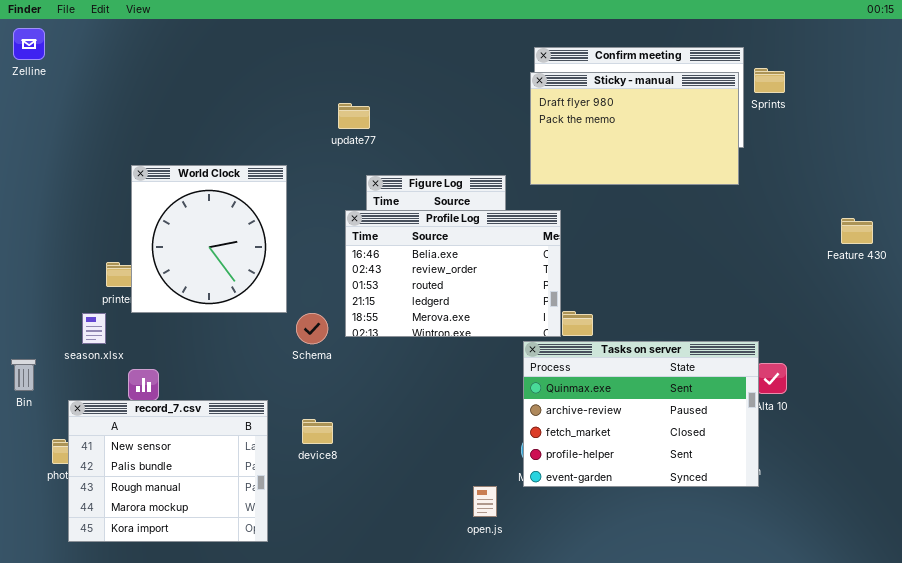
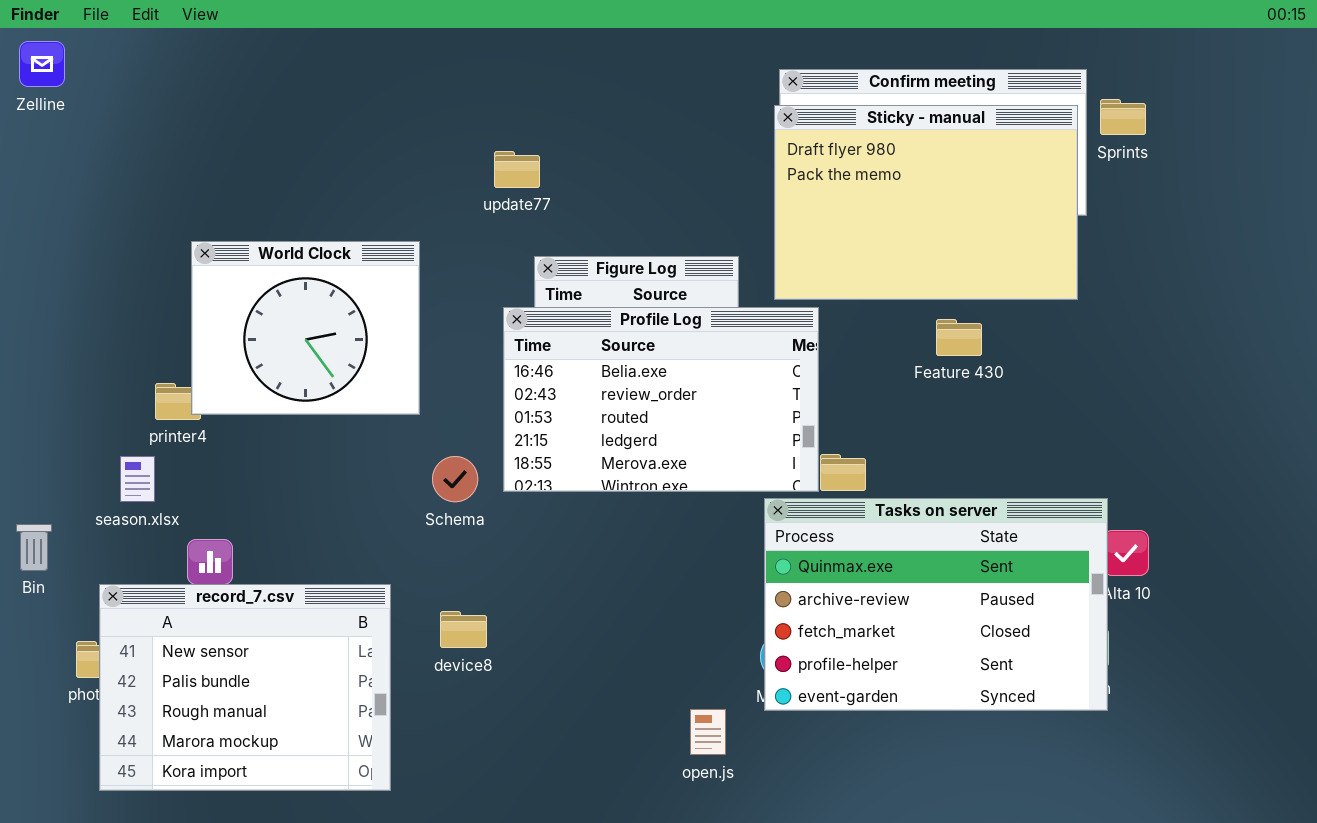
Sticky - manual: [530,72,739,185] -> [774,105,1078,300], resized
World Clock: [131,165,287,313] -> [191,241,420,415], resized
Feature 430: [841,218,873,244] -> [936,319,982,356], moved

